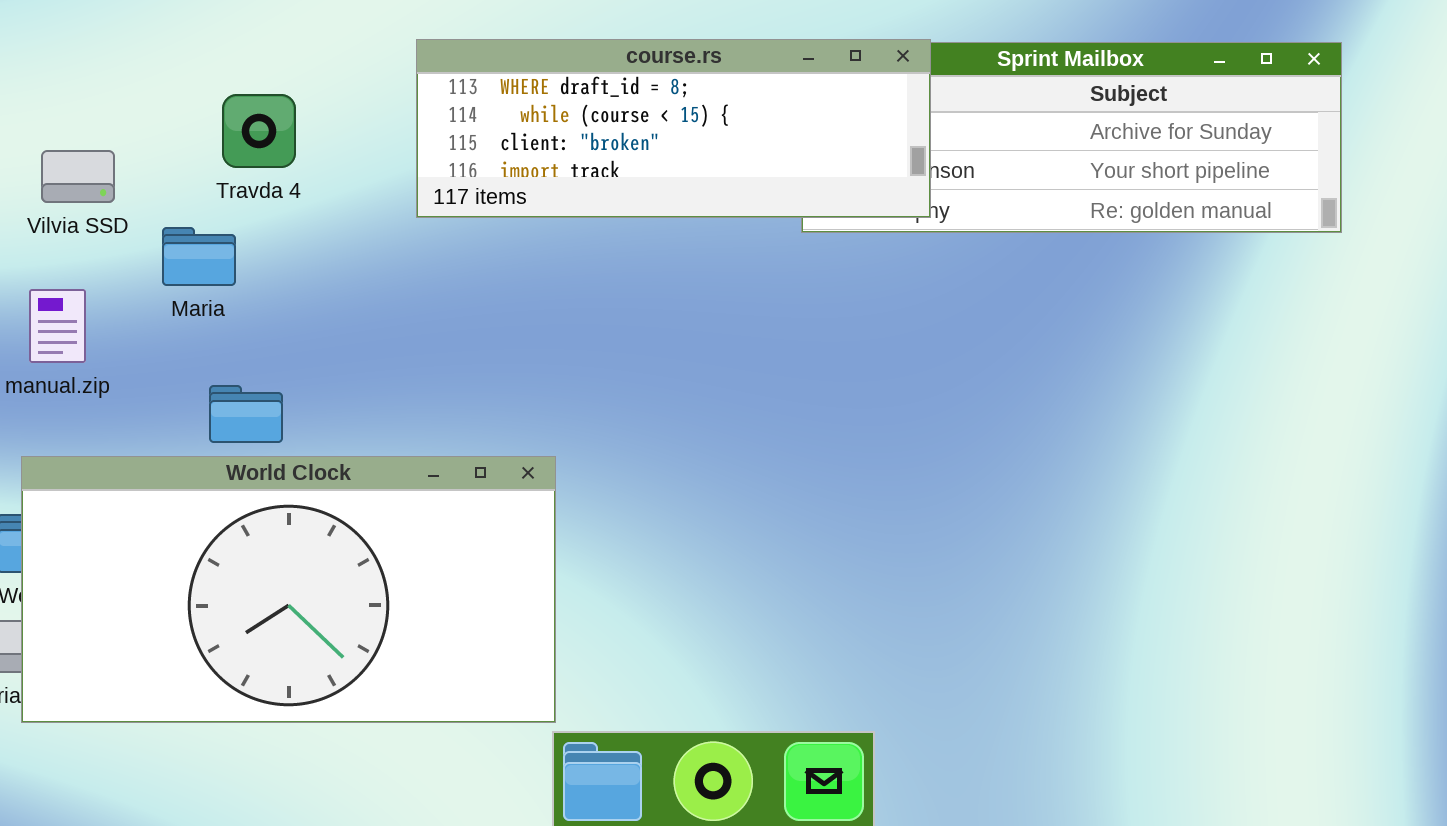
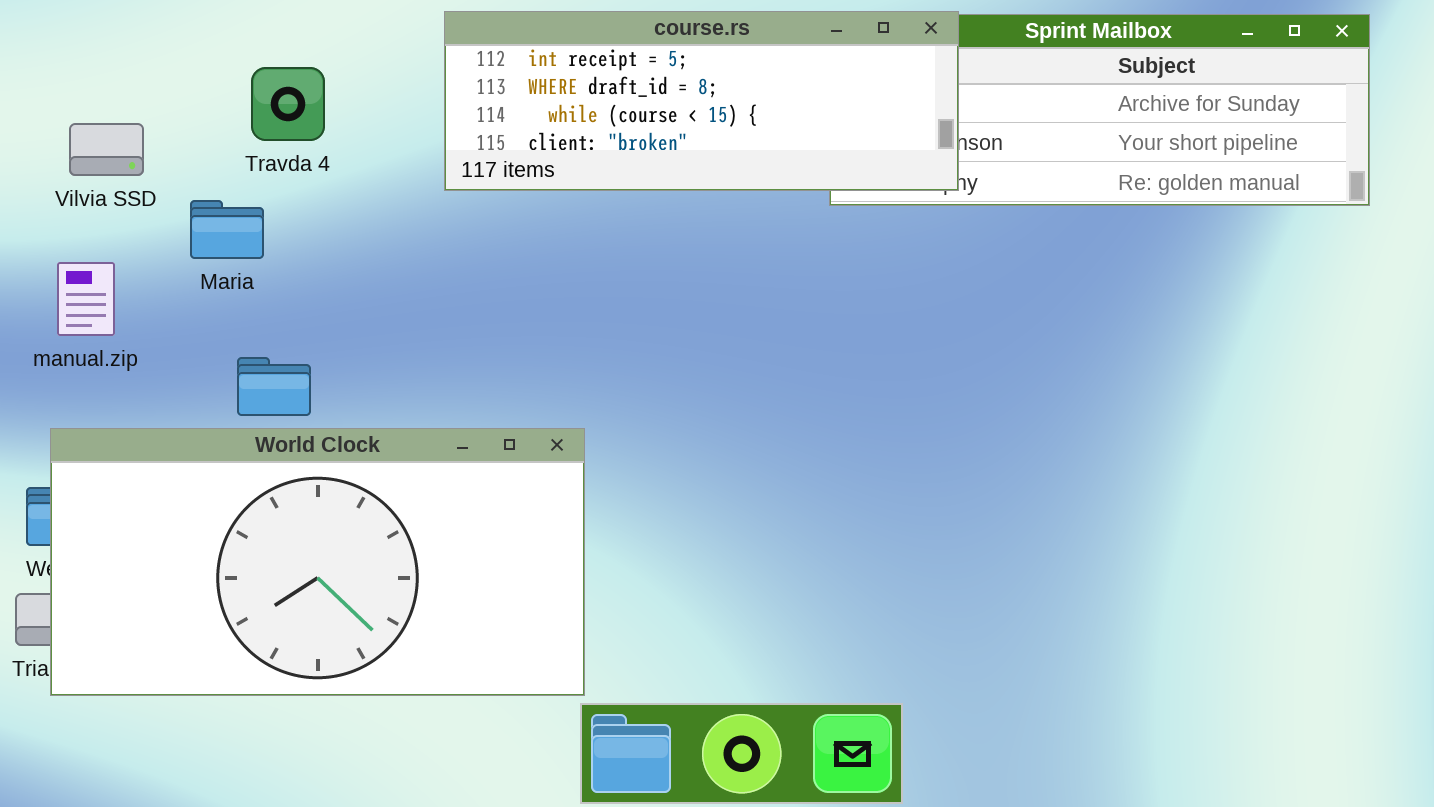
course.rs: [416,39,931,218] -> [444,11,959,191], scrolled up 1 row

